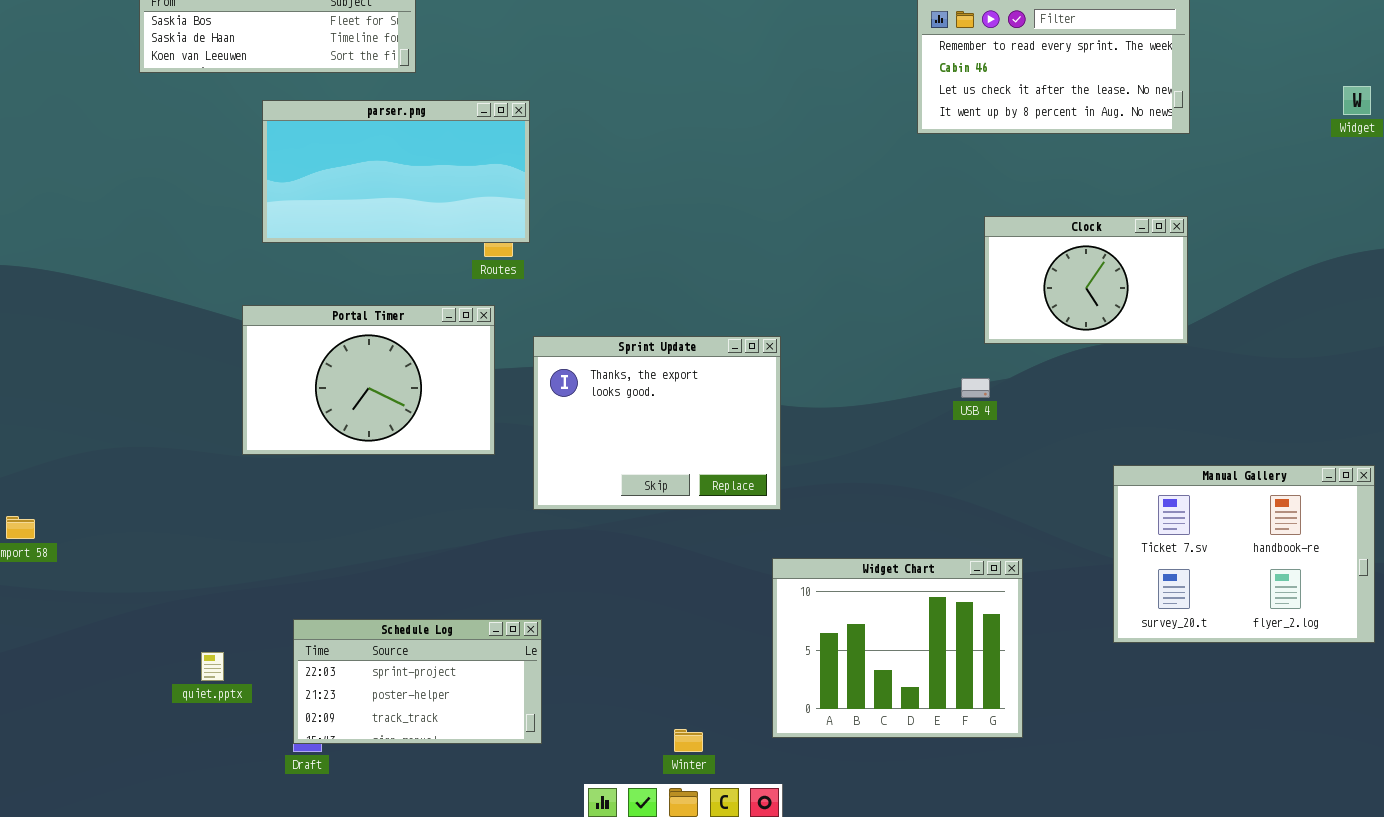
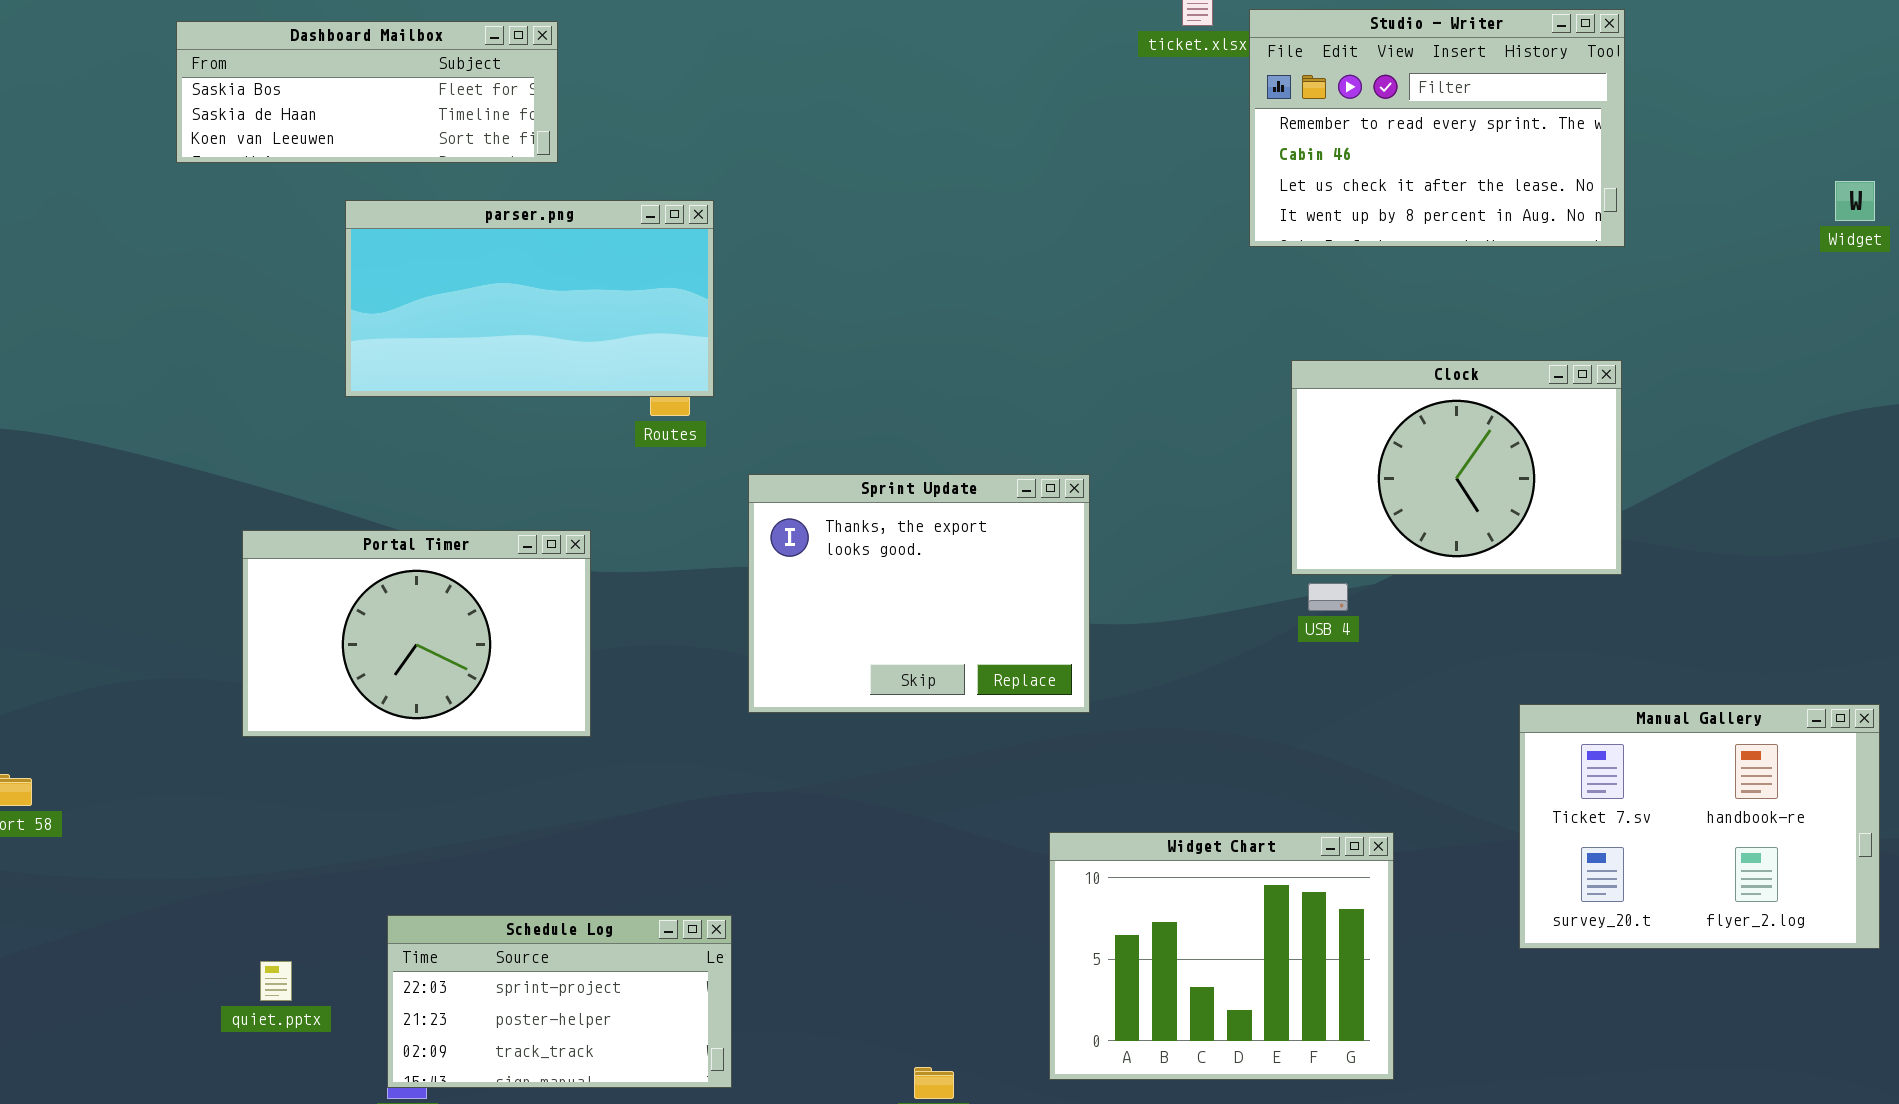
Clock: [984,216,1188,344] -> [1291,360,1622,575], resized
Portal Timer: [242,305,495,455] -> [242,530,591,737], moved
Sprint Update: [533,336,781,510] -> [748,474,1090,713], moved

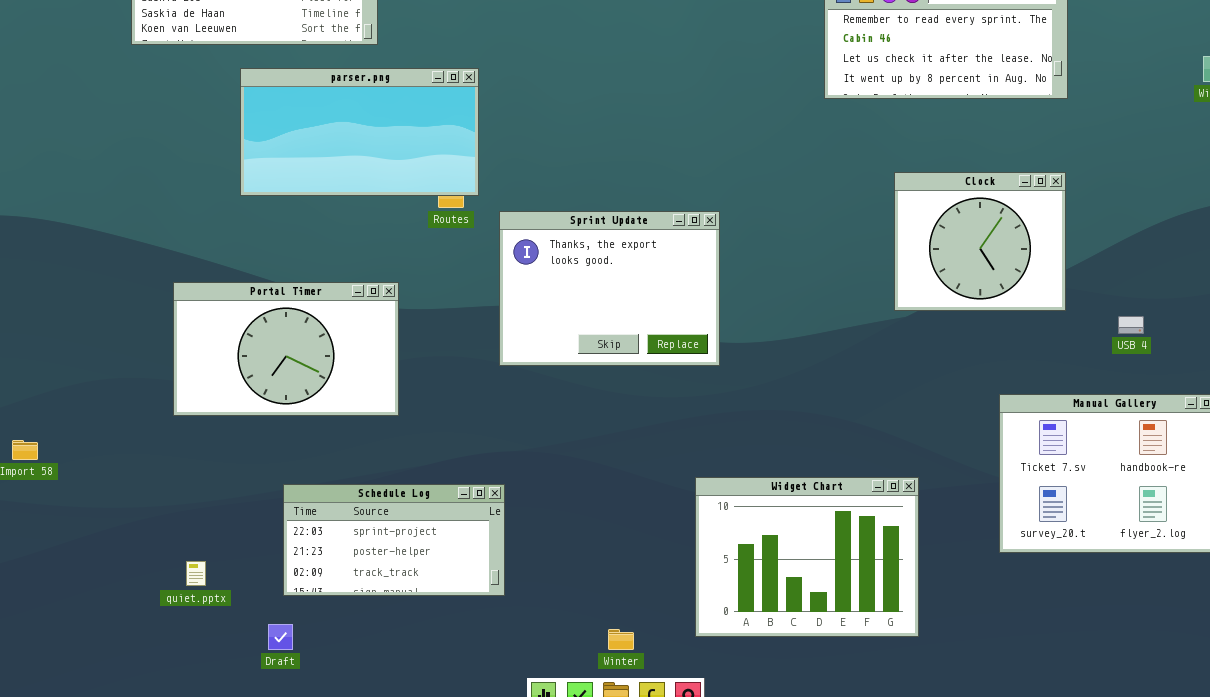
Clock: [1291,360,1622,575] -> [894,172,1066,311], resized
Sprint Update: [748,474,1090,713] -> [499,211,720,366], moved
USB 4: [1308,583,1348,611] -> [1118,316,1144,334], moved
Schedule Log: [387,915,732,1088] -> [283,484,505,596], moved

